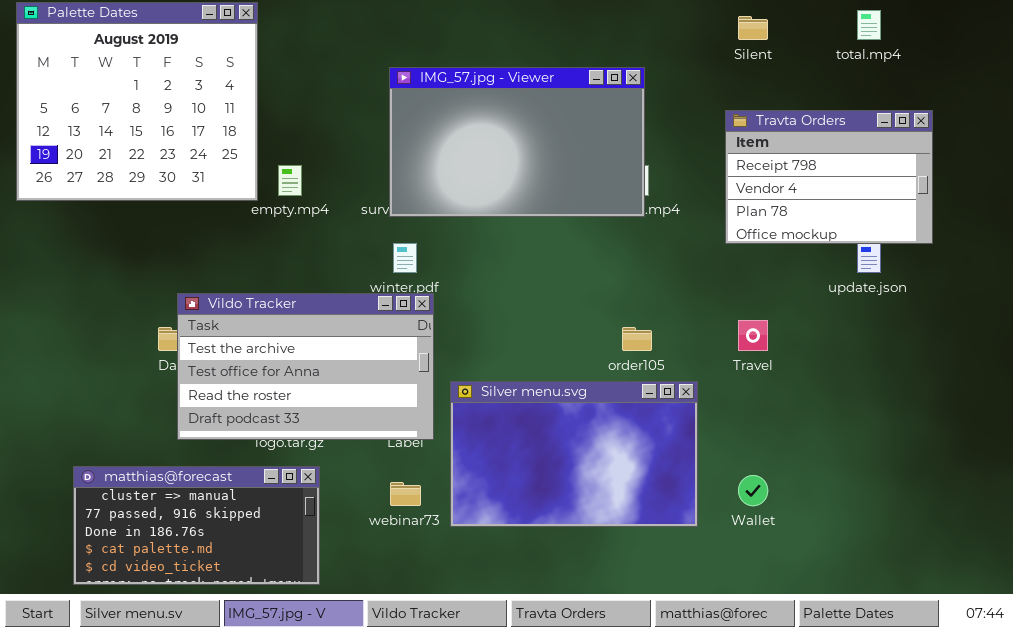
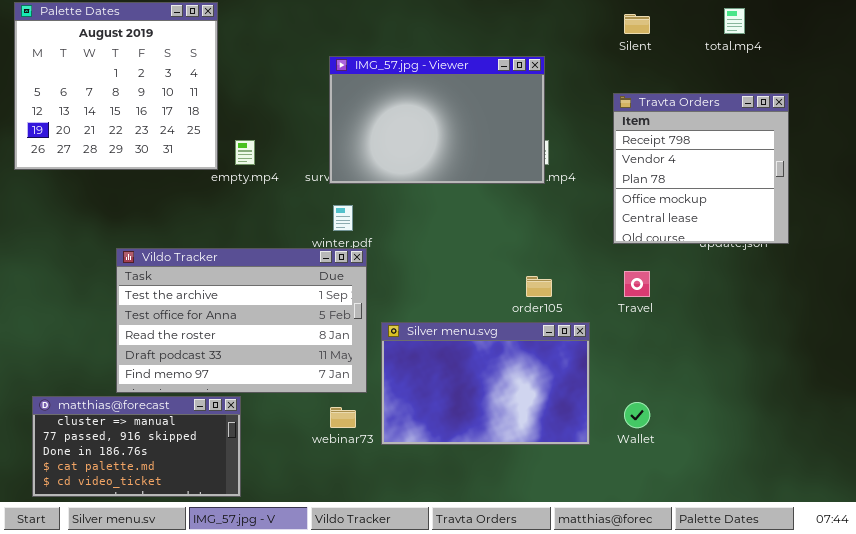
Travta Orders: [725,110,933,244] -> [613,93,789,244], resized
Vildo Tracker: [177,293,434,440] -> [116,248,367,393], resized
matthias@forecast: [73,466,320,585] -> [32,396,241,497], moved

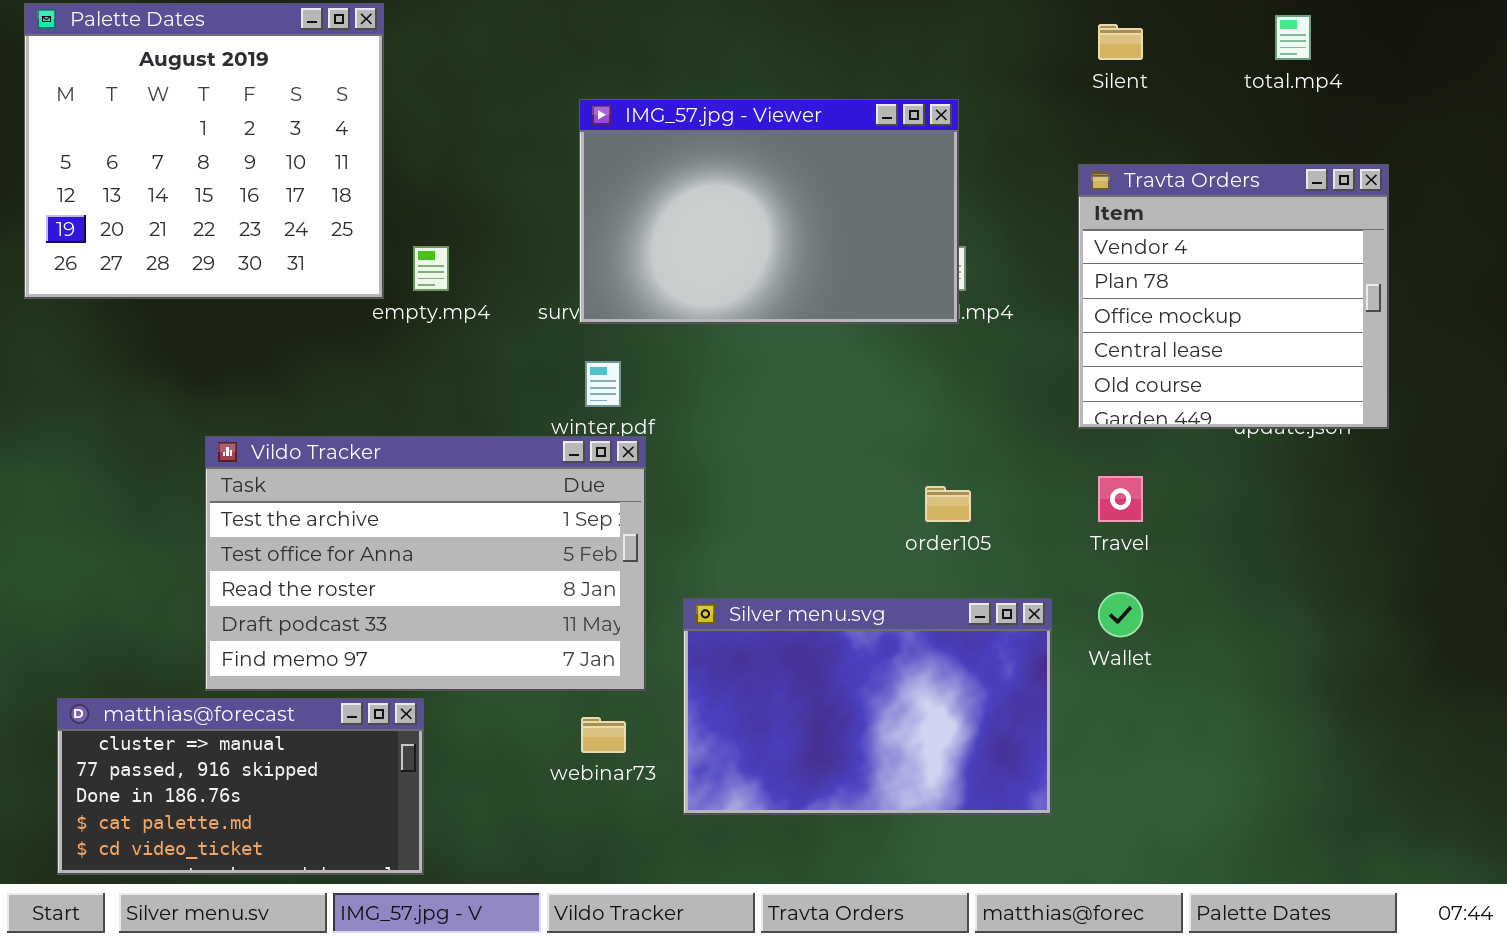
Travta Orders: [613,93,789,244] -> [1078,164,1389,429], scrolled down 1 row
Silver menu.svg: [381,322,590,445] -> [683,598,1052,815], moved
Wallet: [624,402,650,428] -> [1098,592,1143,637], moved

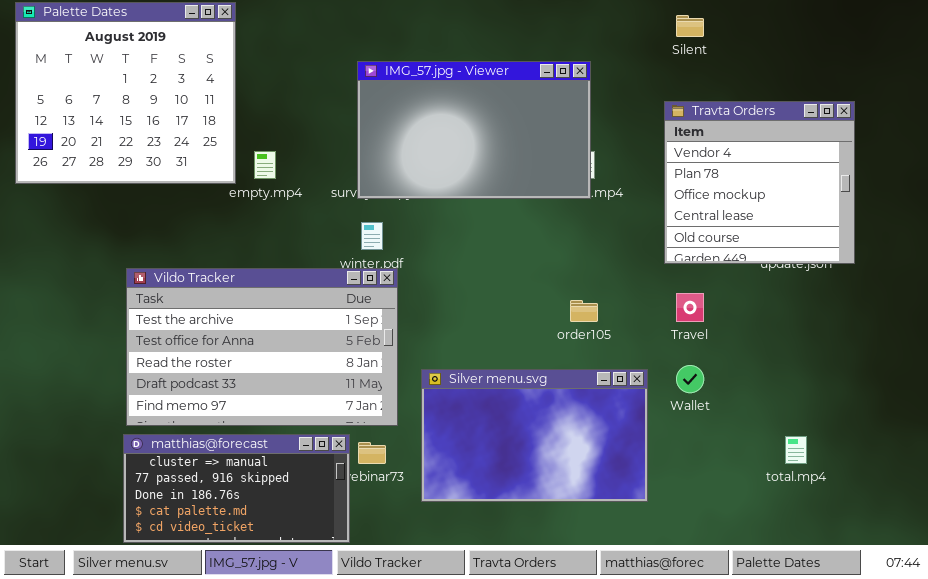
total.mp4: [1275,15,1311,60] -> [785,436,807,464], moved
matthias@forecast: [57,698,424,875] -> [123,434,350,543], moved

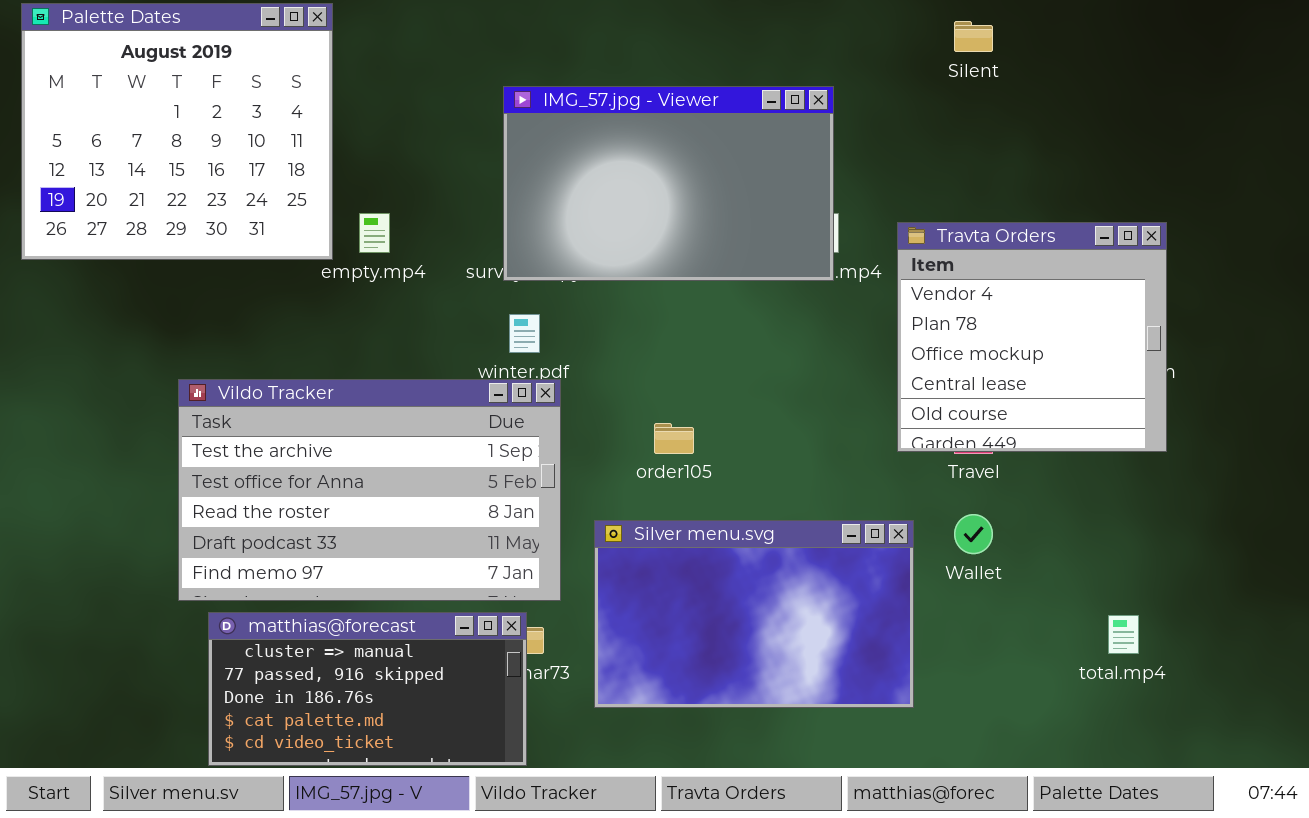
Travta Orders: [664,101,855,264] -> [897,222,1167,452], moved
order105: [570,300,598,322] -> [654,423,694,454], moved
matthias@forecast: [123,434,350,543] -> [208,612,527,766], moved

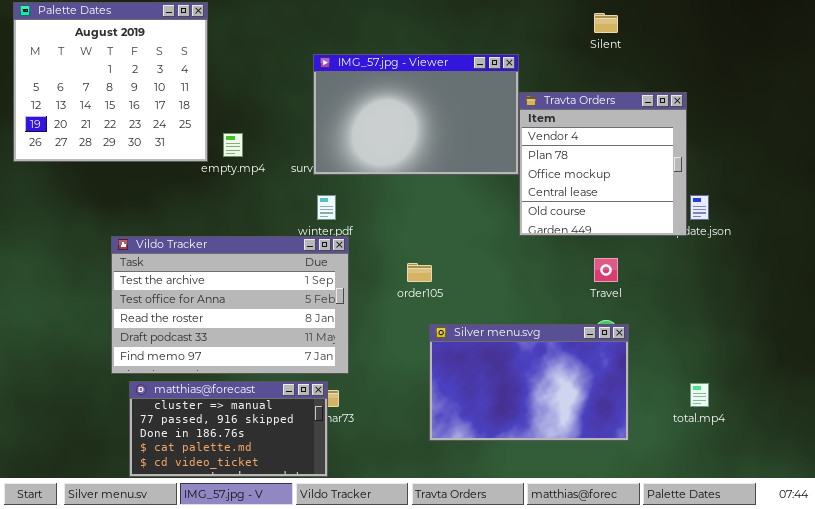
Travta Orders: [897,222,1167,452] -> [519,92,687,236], moved
Silver menu.svg: [594,520,914,708] -> [429,324,629,441], moved

